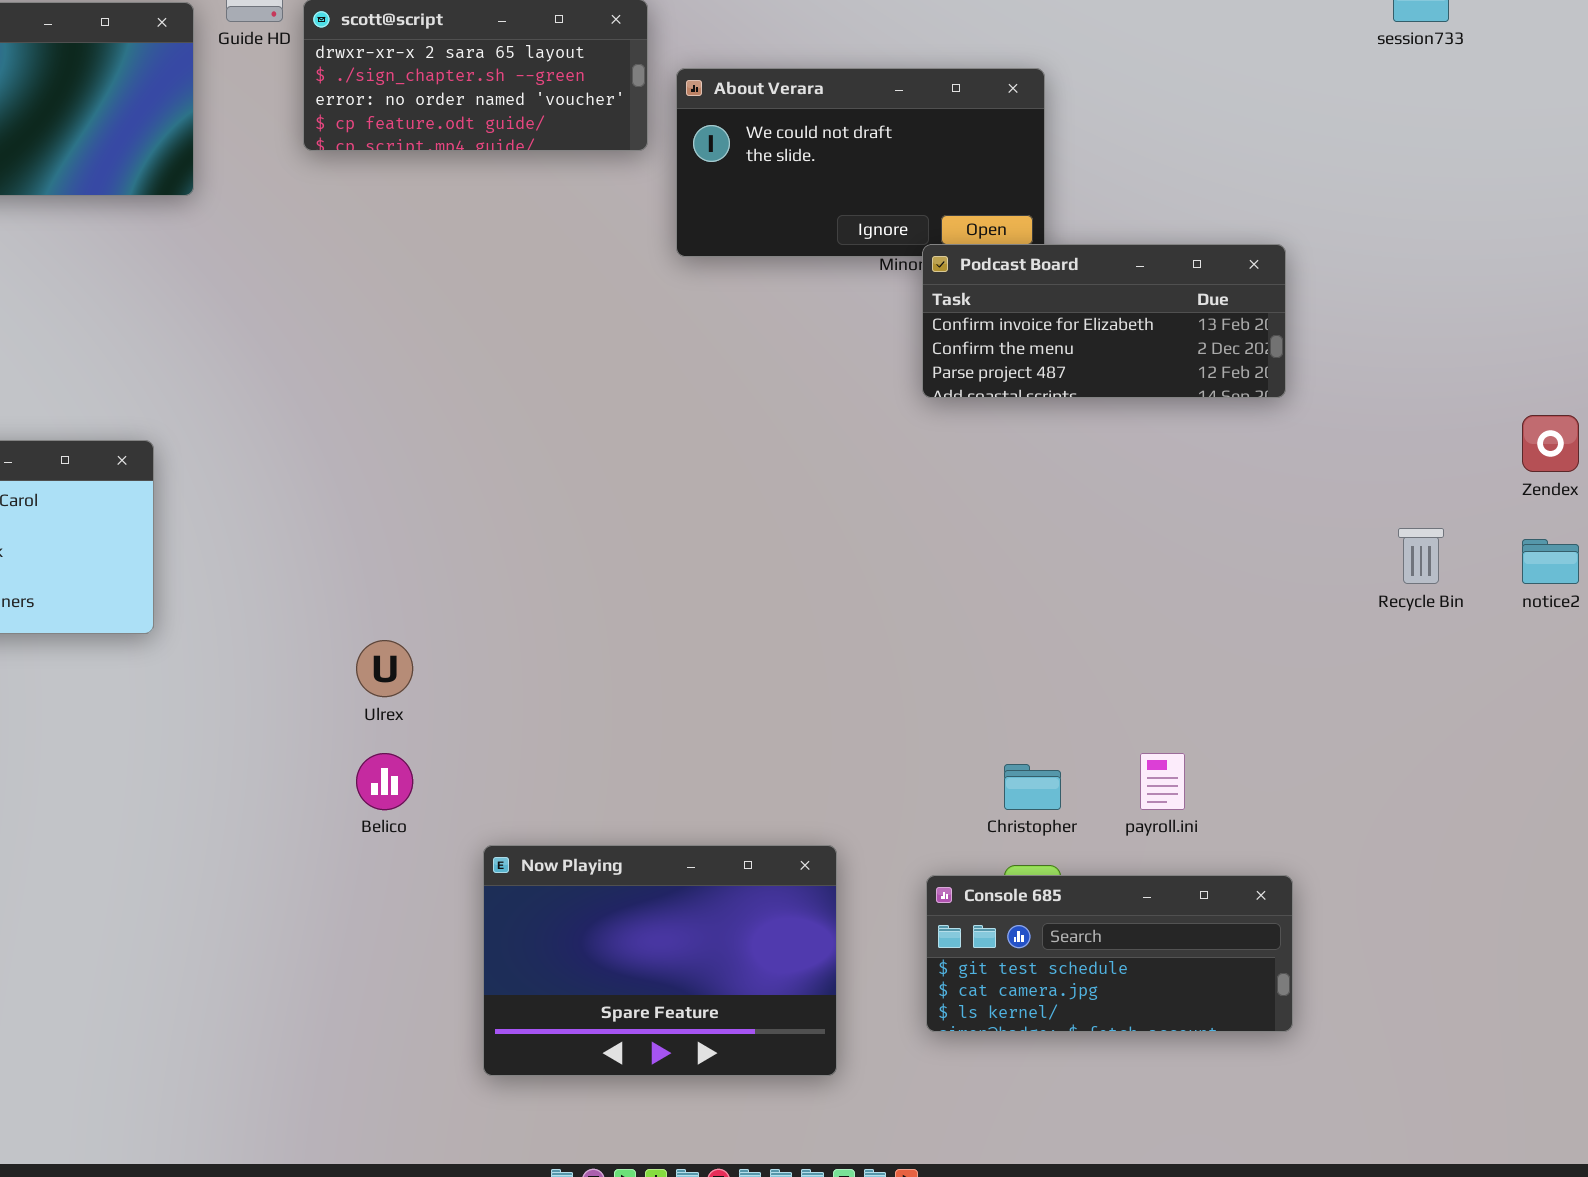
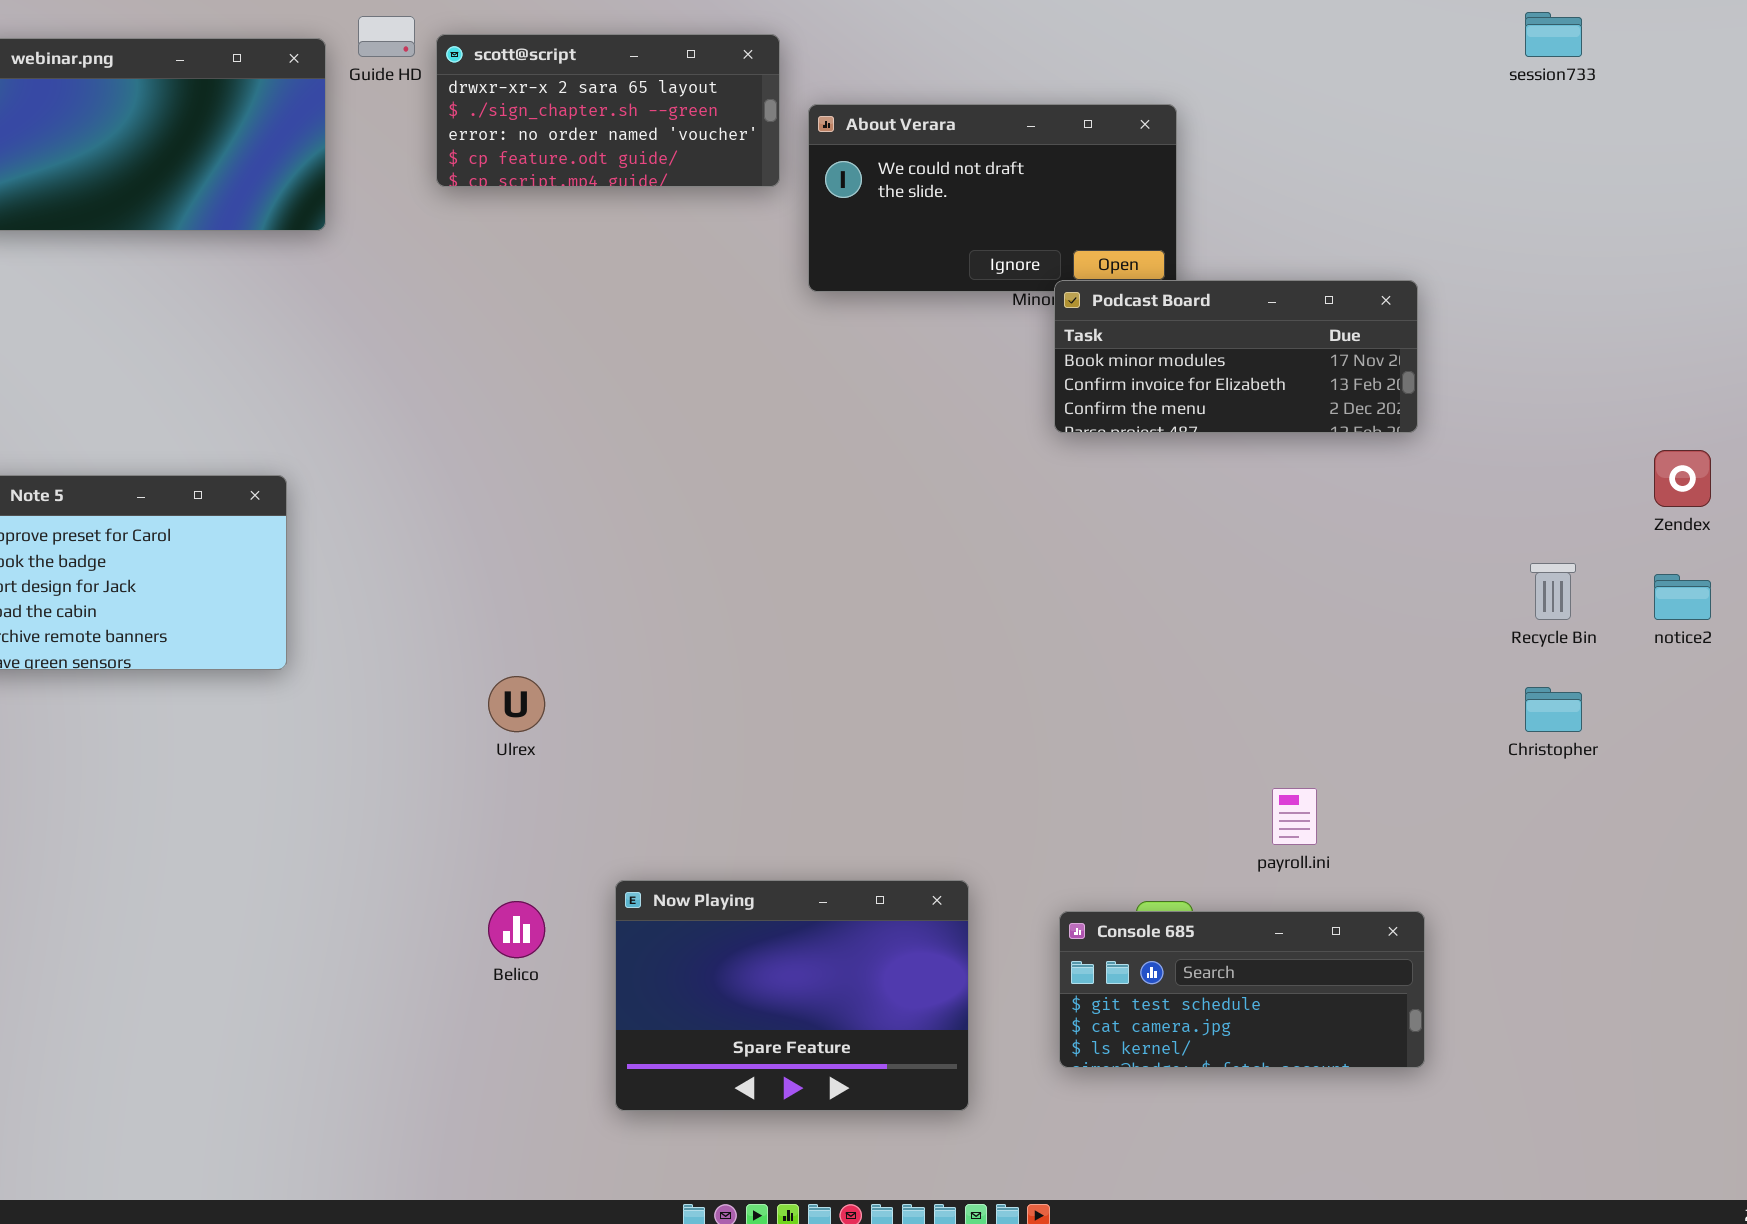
Podcast Board: [922,244,1286,398] -> [1054,280,1418,433], scrolled up 1 row
Belico: [356,753,413,810] -> [488,901,545,958], moved
Christopher: [1004,764,1061,810] -> [1525,687,1582,732], moved

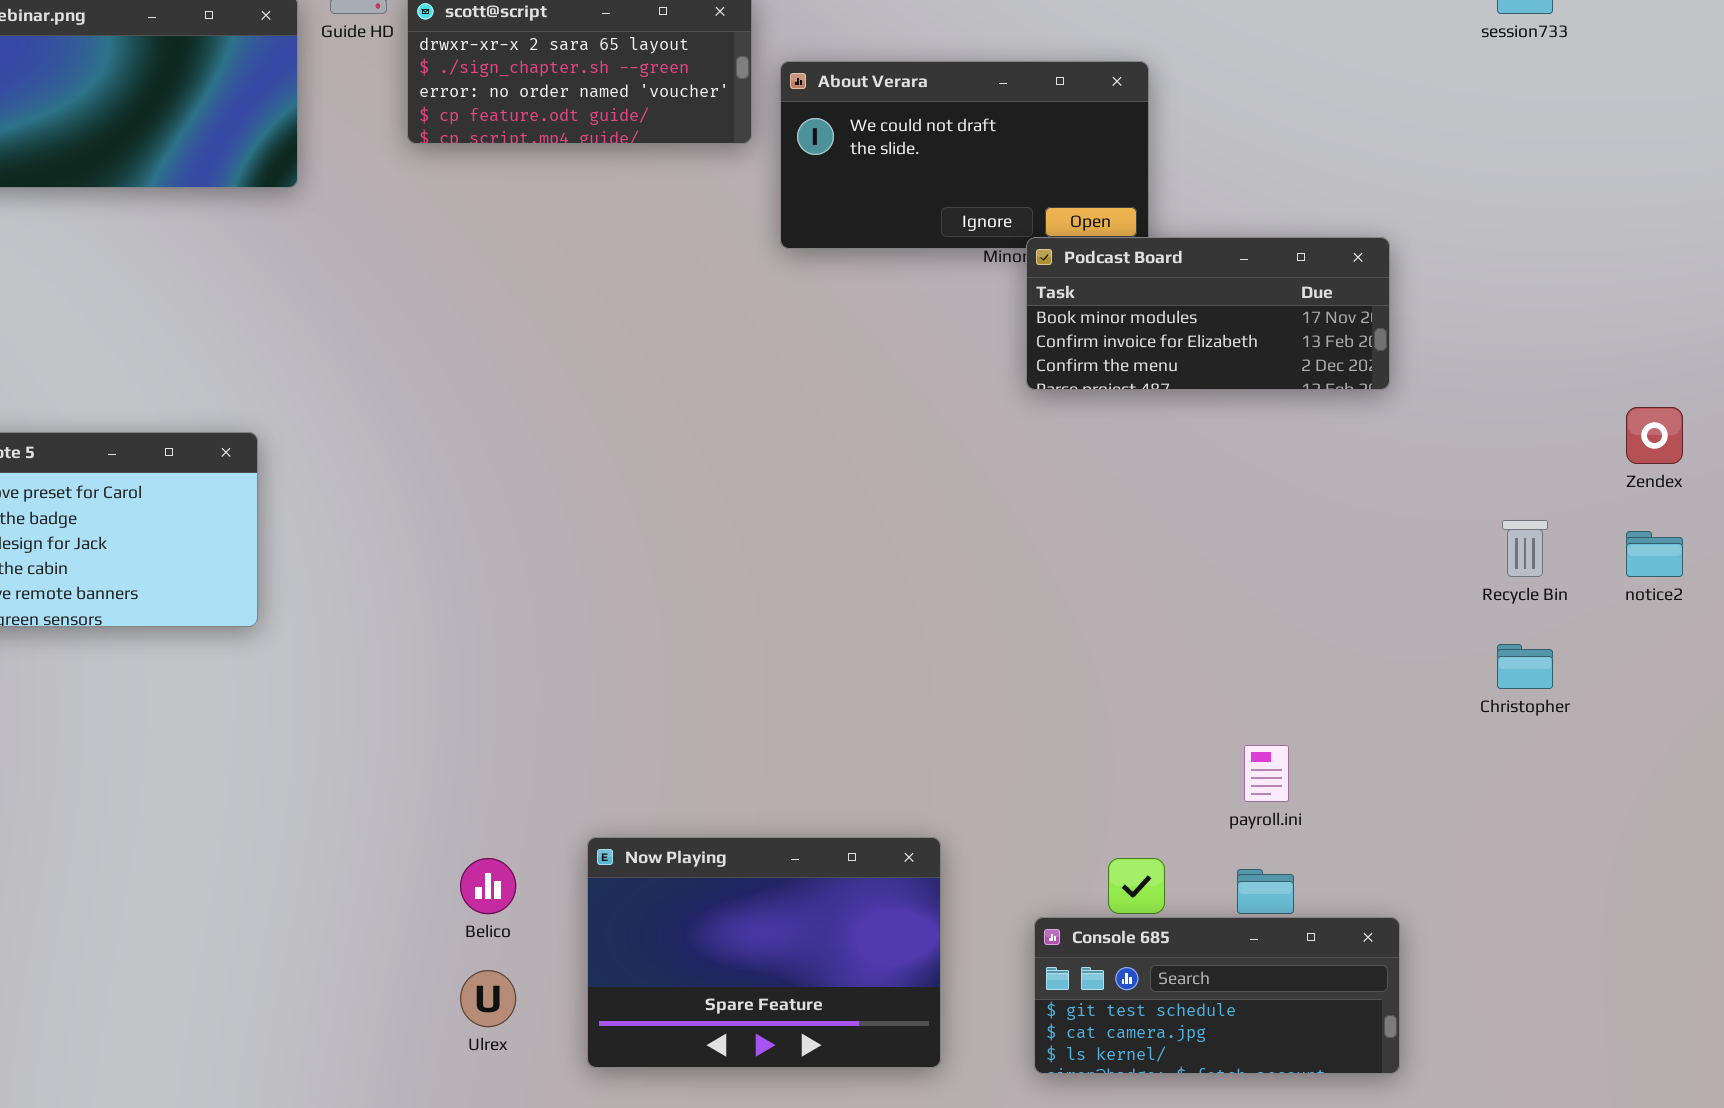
Ulrex: [488,676,545,732] -> [460,970,516,1027], moved
Console 685: [1059,911,1425,1068] -> [1034,917,1400,1074], moved

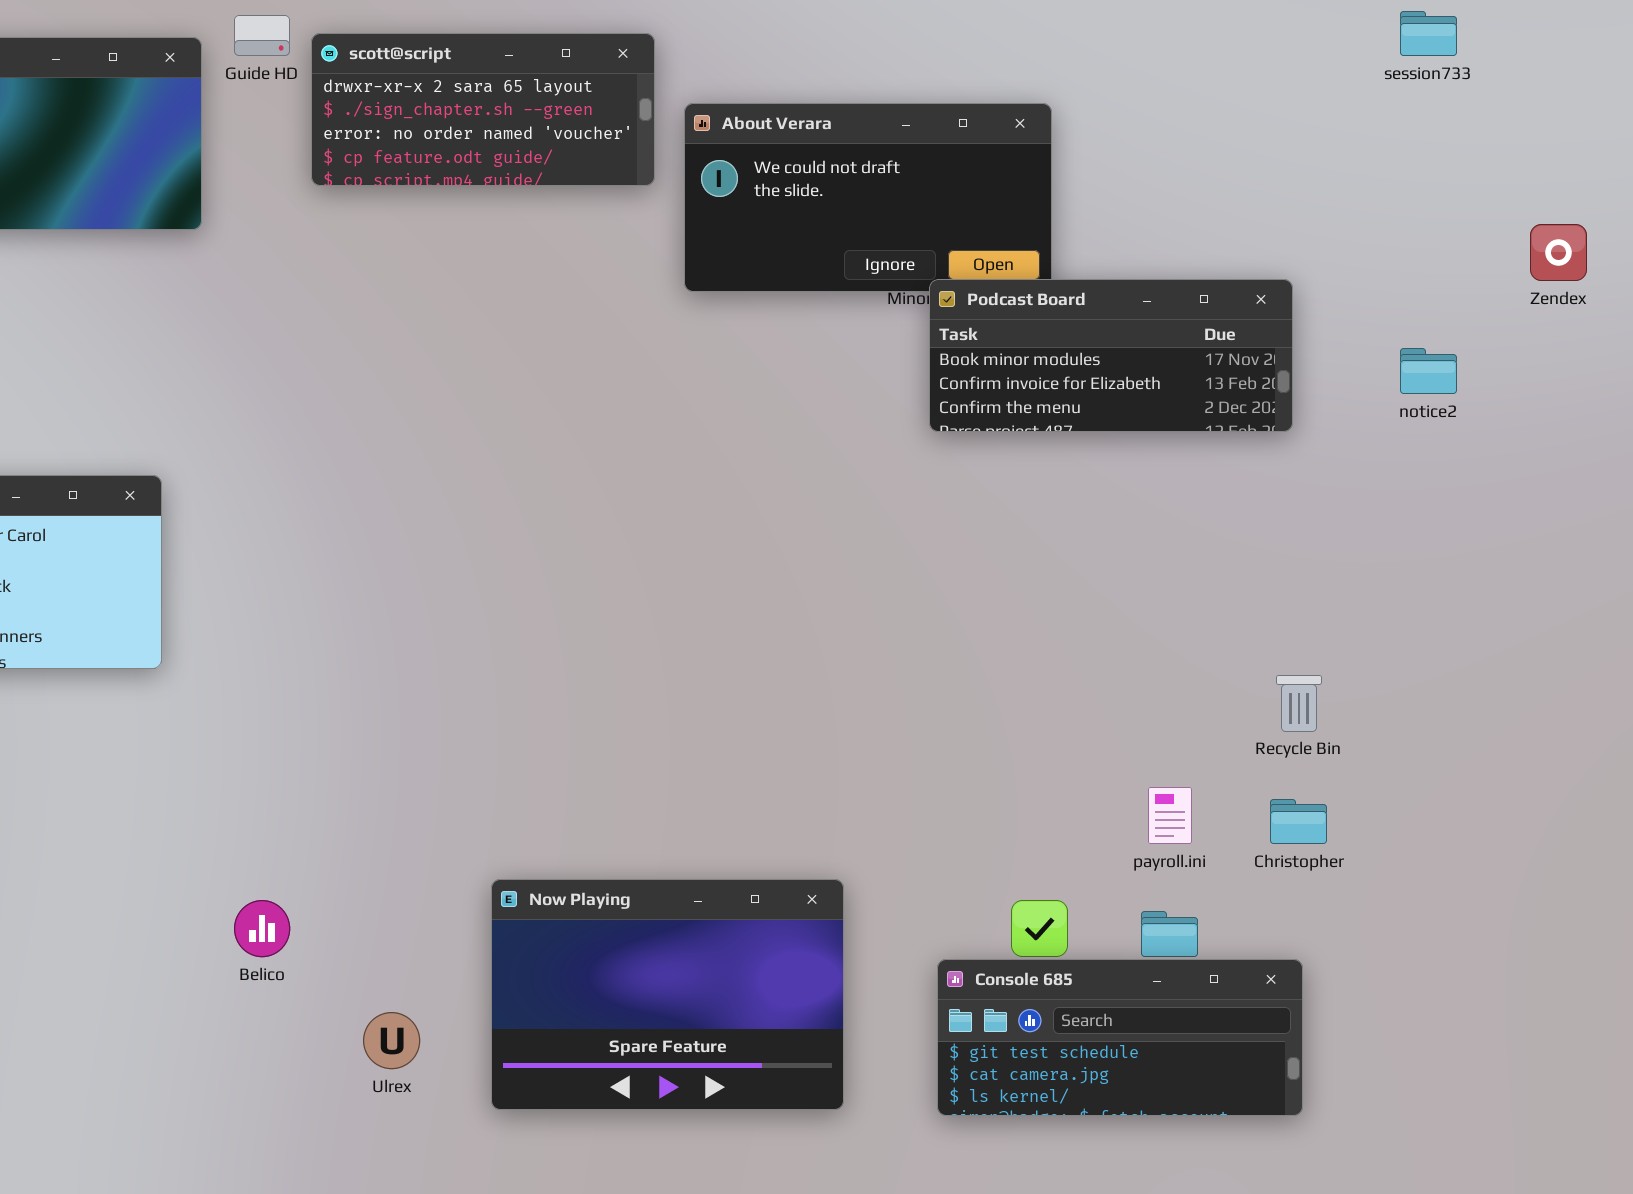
Zendex: [1626,407,1683,464] -> [1530,224,1587,281], moved
Recycle Bin: [1502,520,1548,577] -> [1276,675,1322,732], moved
notice2: [1626,531,1683,577] -> [1400,348,1457,394], moved
Christopher: [1497,644,1553,689] -> [1270,799,1327,844], moved
Belico: [460,858,516,914] -> [234,900,290,957], moved

